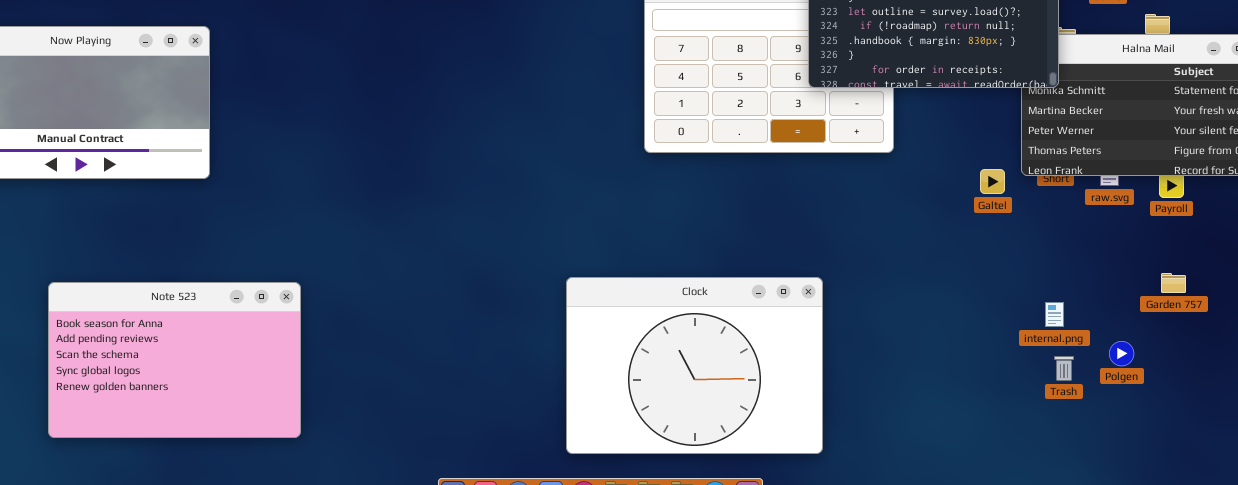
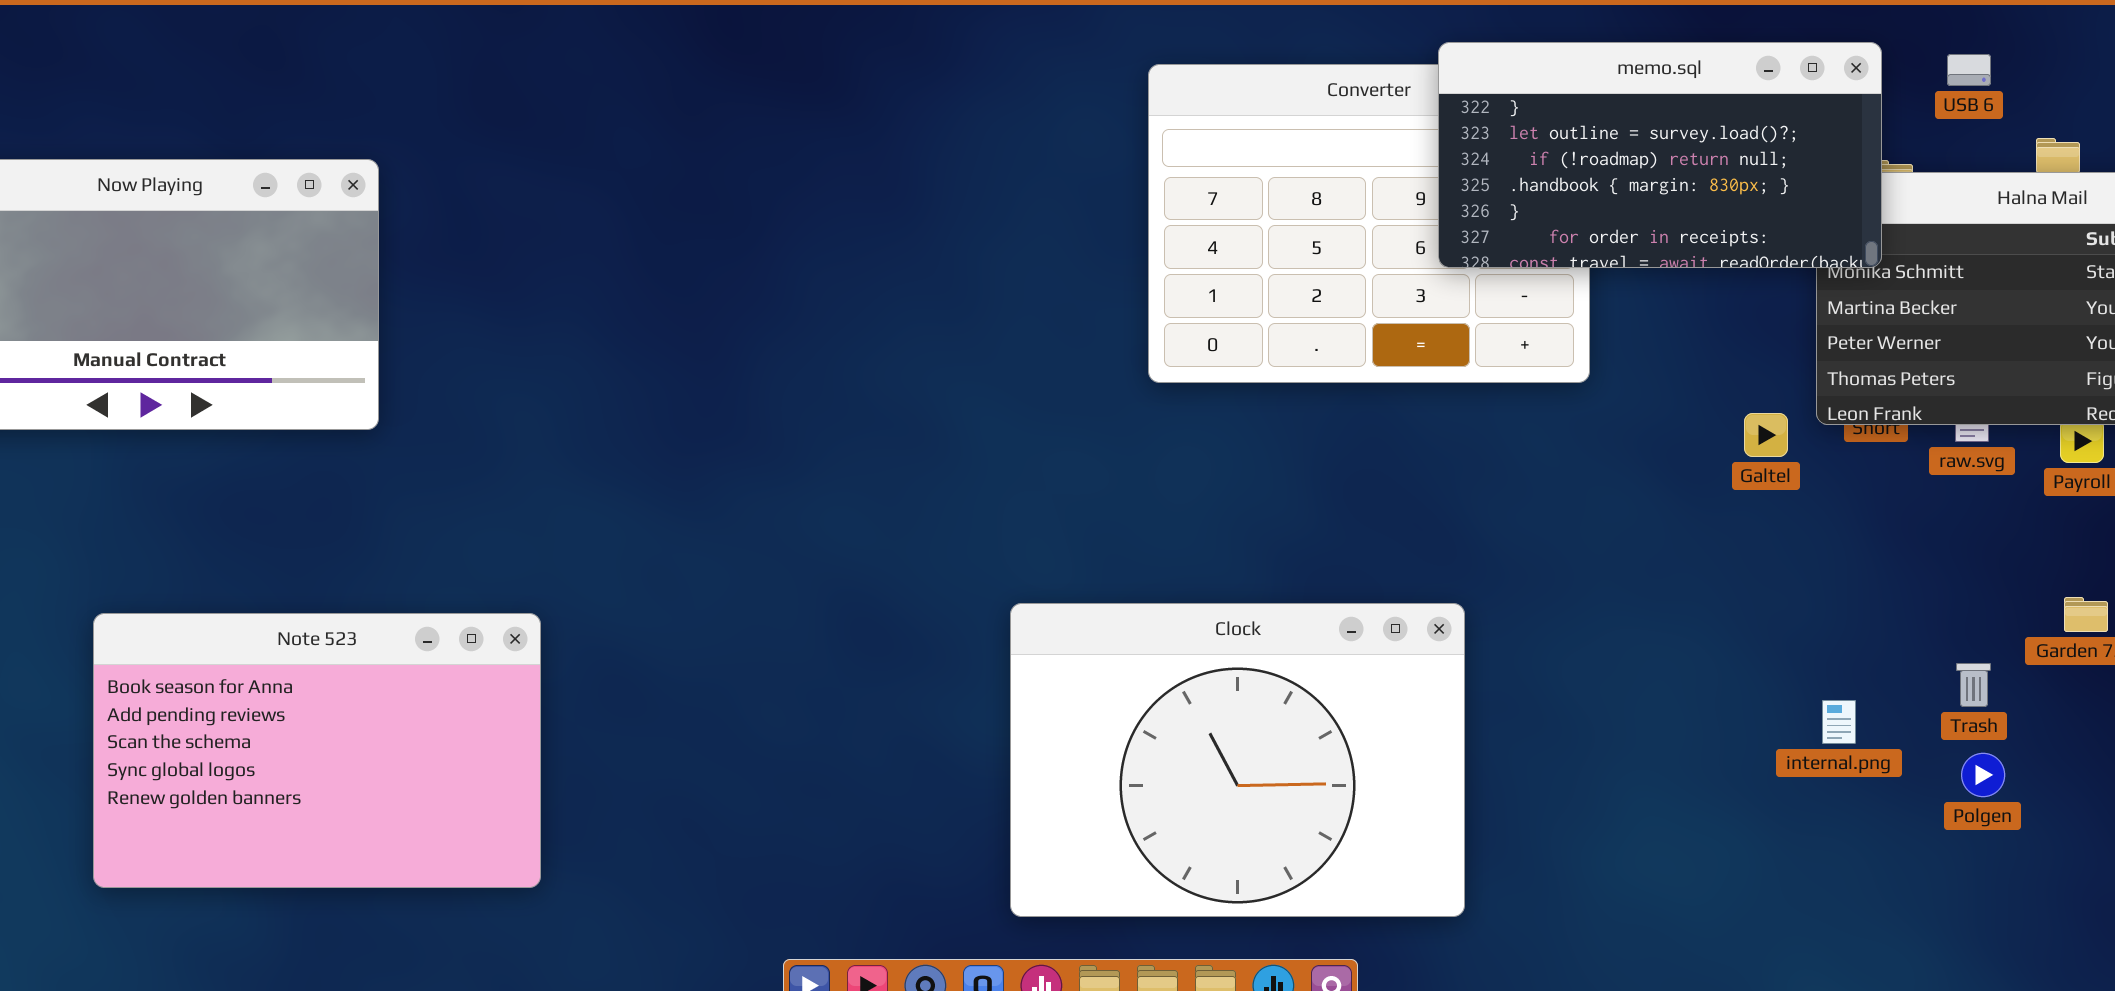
internal.png: [1045,302,1064,327] -> [1822,700,1856,744], moved
Polgen: [1109,341,1134,366] -> [1961,753,2005,797], moved
Trash: [1054,356,1074,381] -> [1956,663,1991,707], moved

